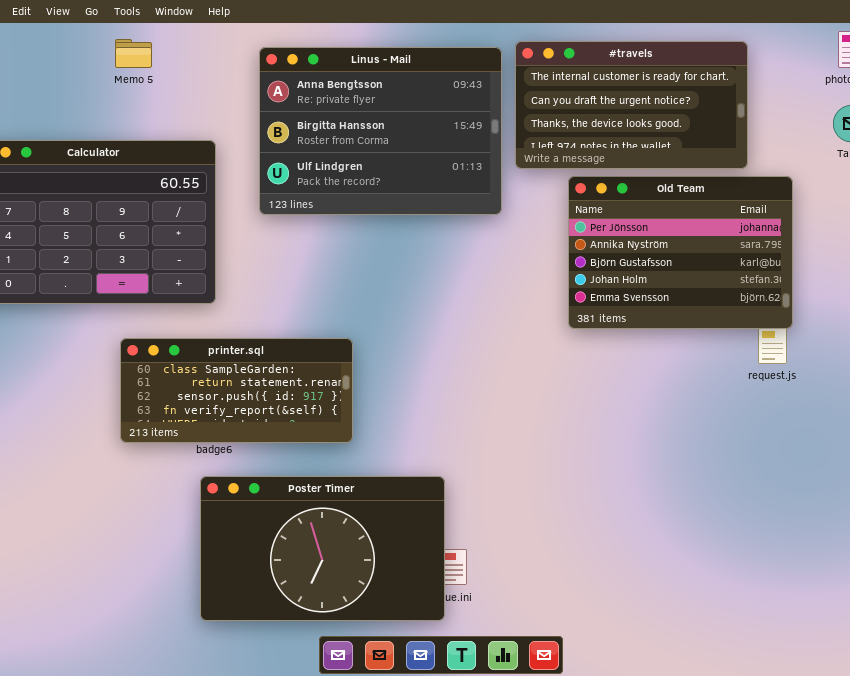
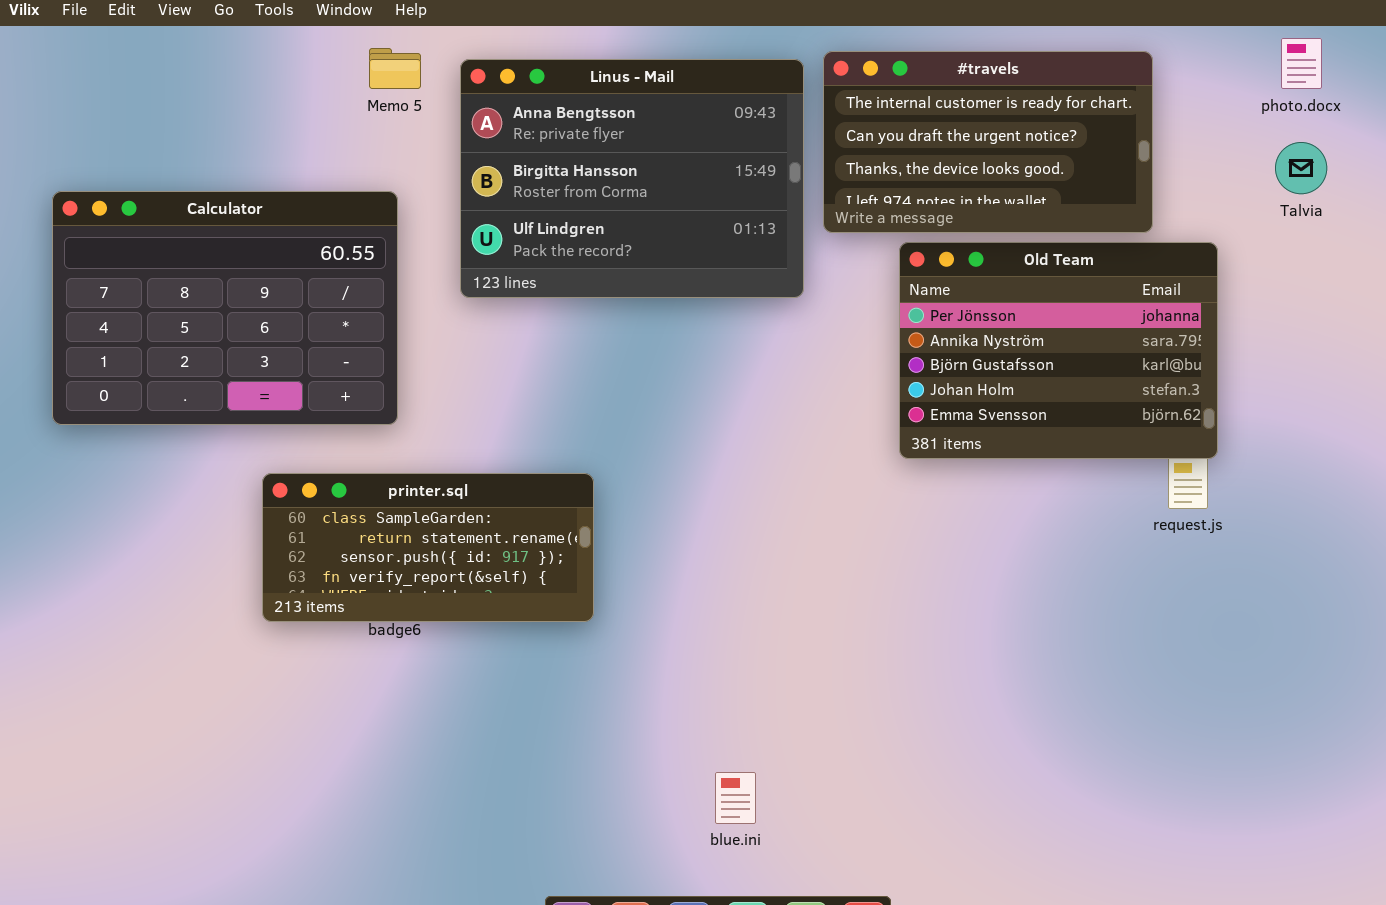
Memo 5: [115,39,152,68] -> [369,48,421,89], moved
Poster Timer: [200,476,445,621] -> none, closed

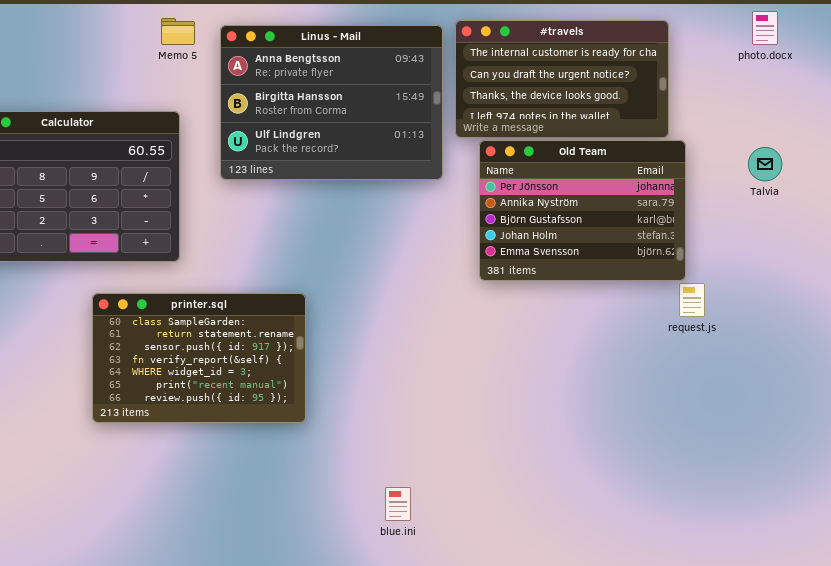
Talvia: [1275,142,1327,194] -> [748,147,782,181], moved
Old Team: [899,242,1218,459] -> [479,140,686,281], moved
printer.sql: [262,473,594,622] -> [92,293,306,423], resized

